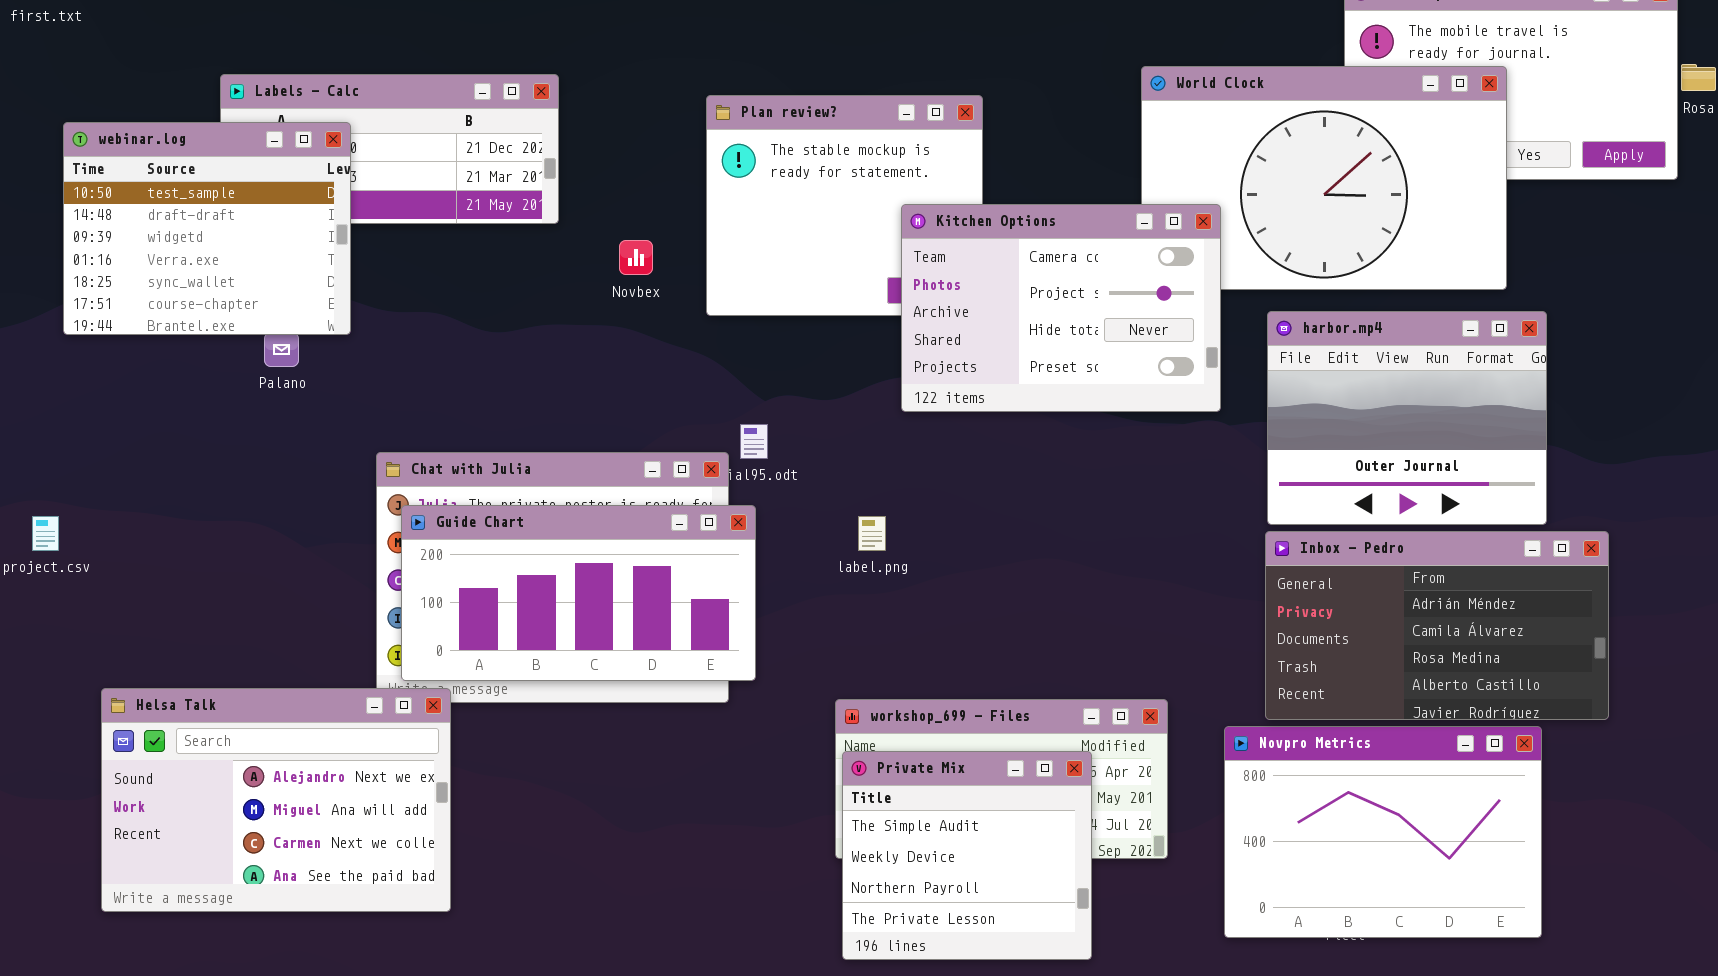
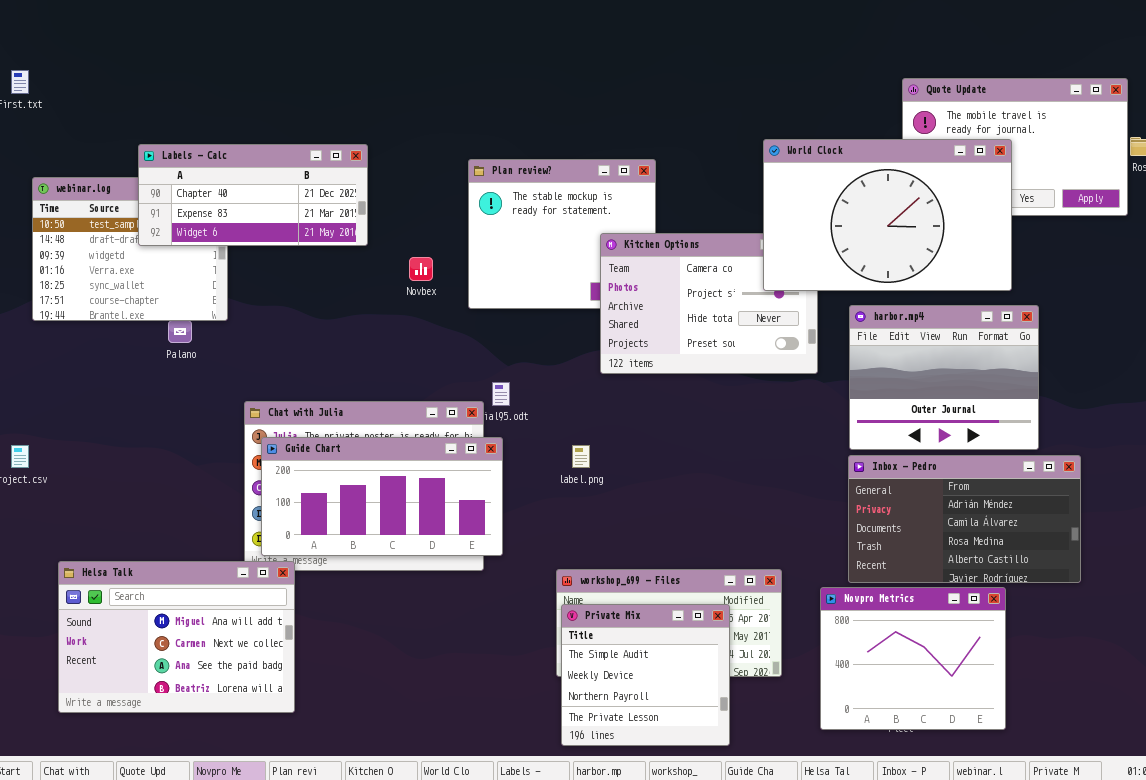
World Clock: [1141,66,1507,290] -> [763,139,1012,291], raised
Labels - Calc: [220,74,559,224] -> [138,144,368,246], raised
Helsa Talk: [101,688,451,912] -> [58,561,295,713], scrolled down 1 row
Novpro Metrics: [1224,726,1542,938] -> [820,587,1006,730], resized

